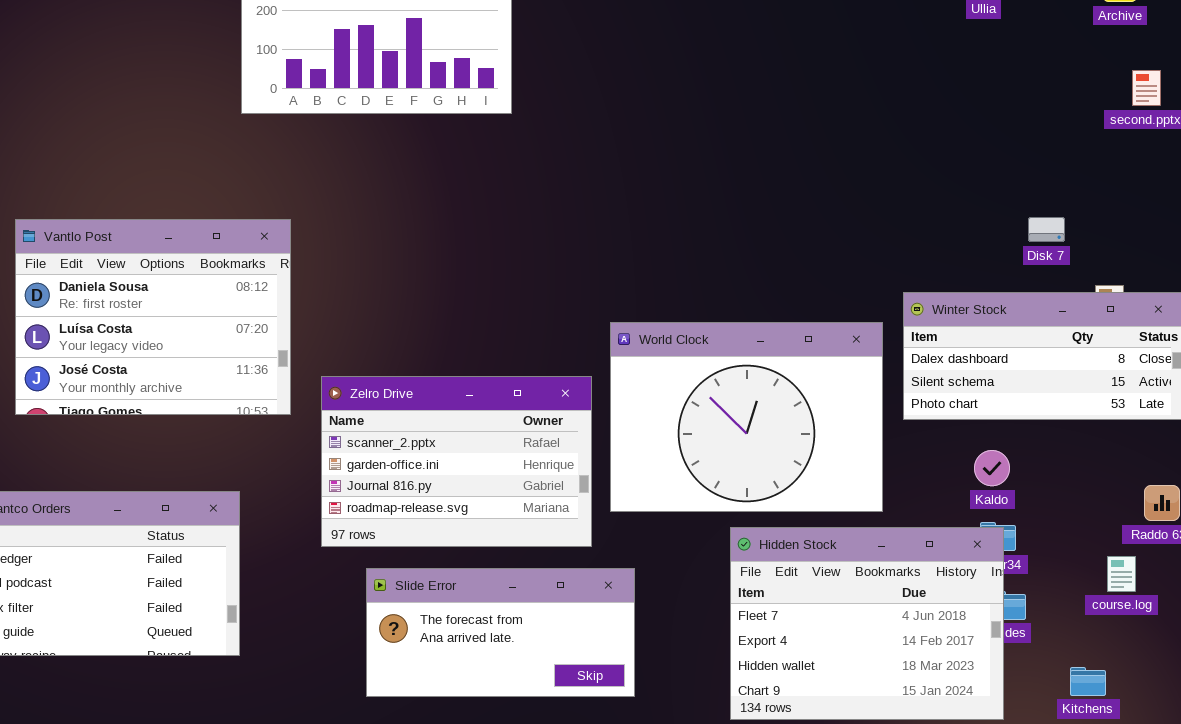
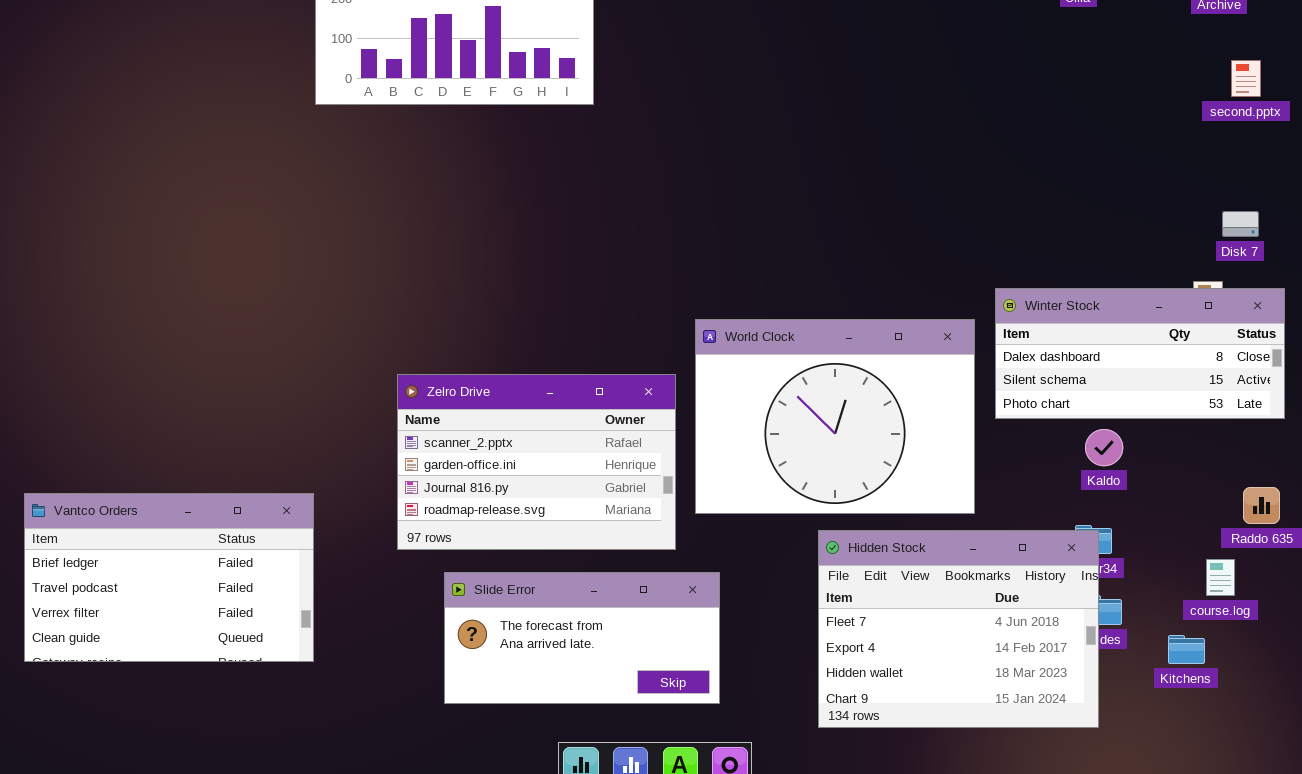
Disk 7: [1028,217,1065,242] -> [1222,211,1259,237], moved
Vantlo Post: [15,219,291,415] -> none, closed
Kaldo: [974,450,1010,486] -> [1085,429,1123,466], moved
Kitchens: [1070,667,1106,696] -> [1168,635,1205,664], moved

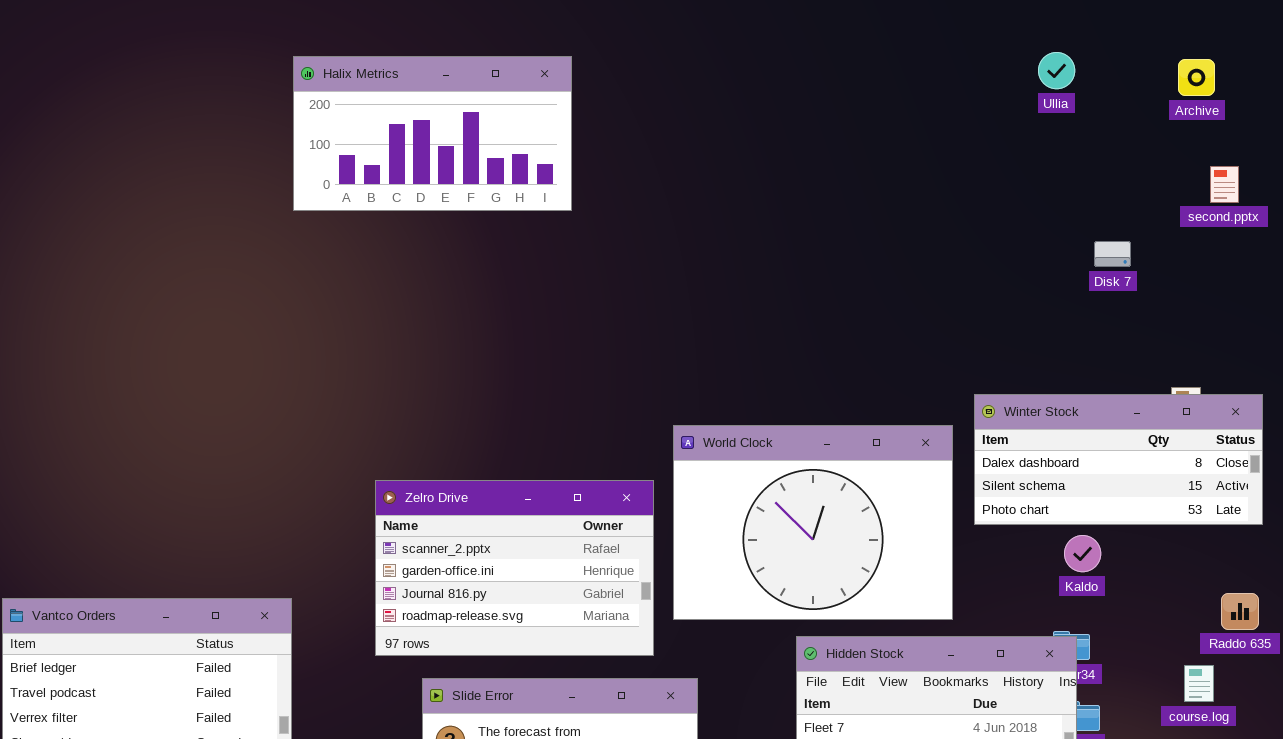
Disk 7: [1222,211,1259,237] -> [1094,241,1131,267], moved

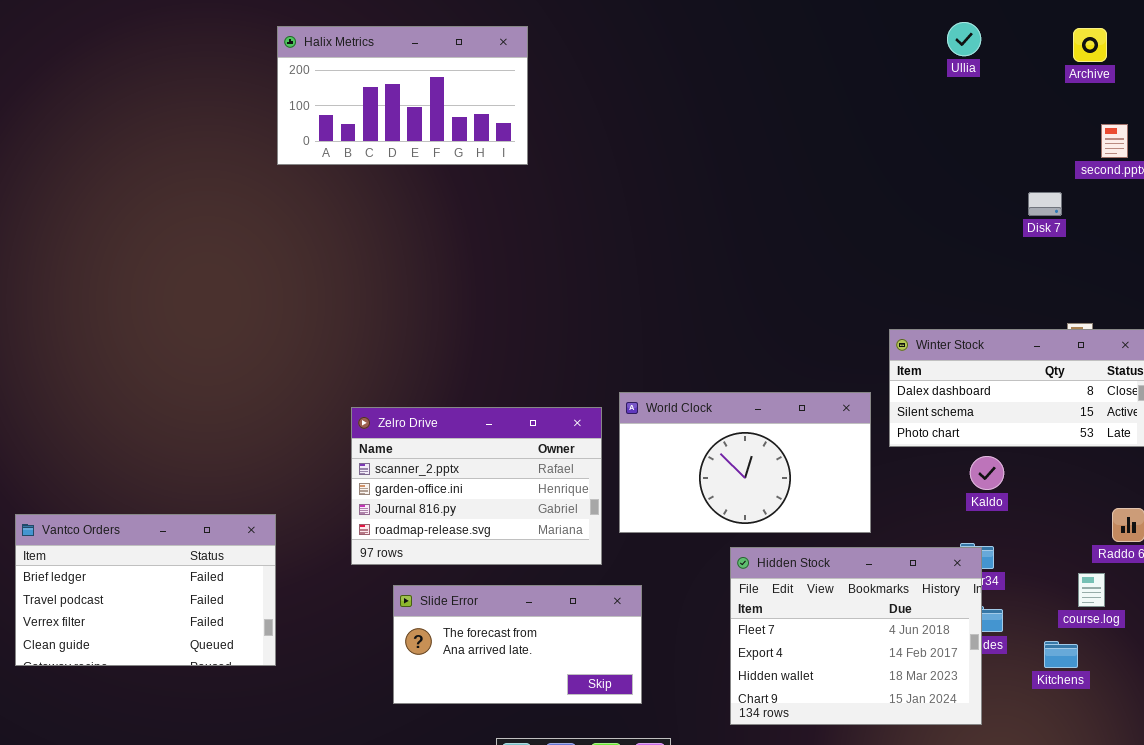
Disk 7: [1094,241,1131,267] -> [1028,192,1062,216], moved
World Clock: [673,425,953,620] -> [619,392,871,533], resized

